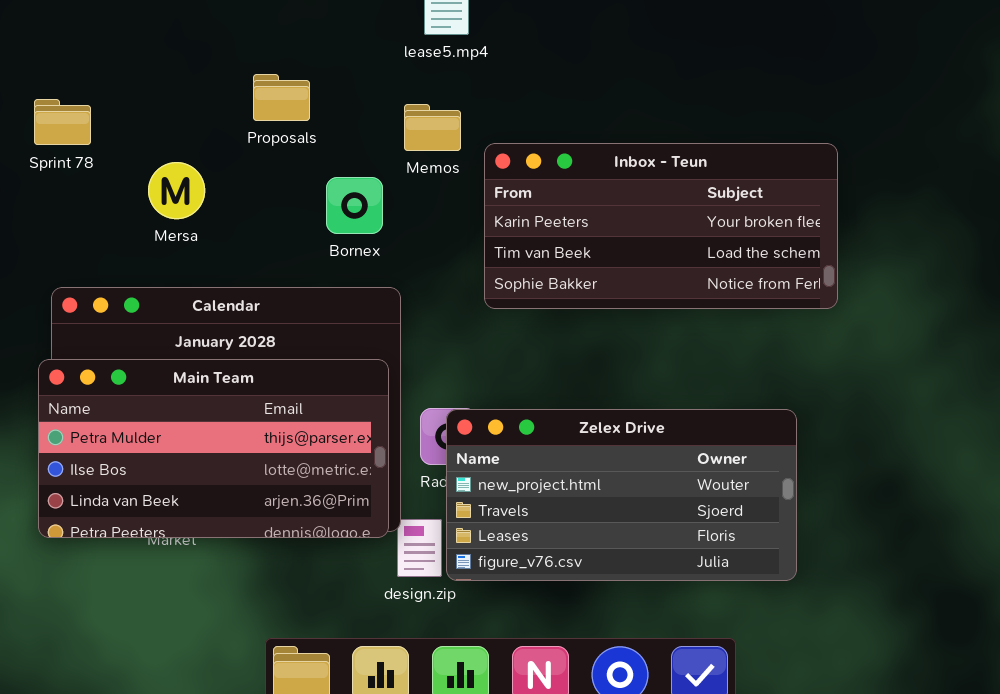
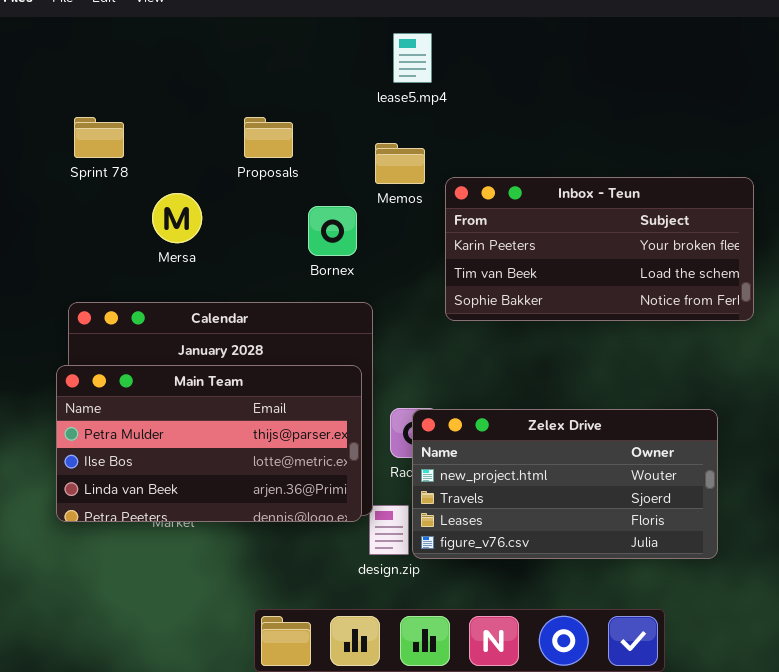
Sprint 78: [34,99,91,145] -> [74,117,124,158], moved

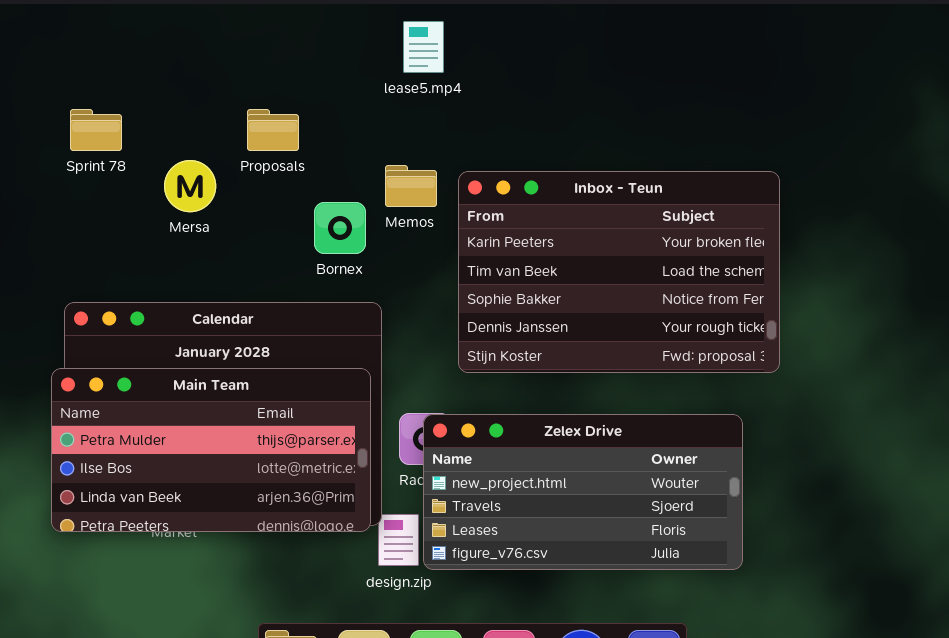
Memos: [375,143,425,184] -> [385,165,437,207], moved
Inbox - Teun: [445,177,754,321] -> [458,171,780,373], resized
Mersa: [152,193,202,243] -> [164,160,216,212], moved

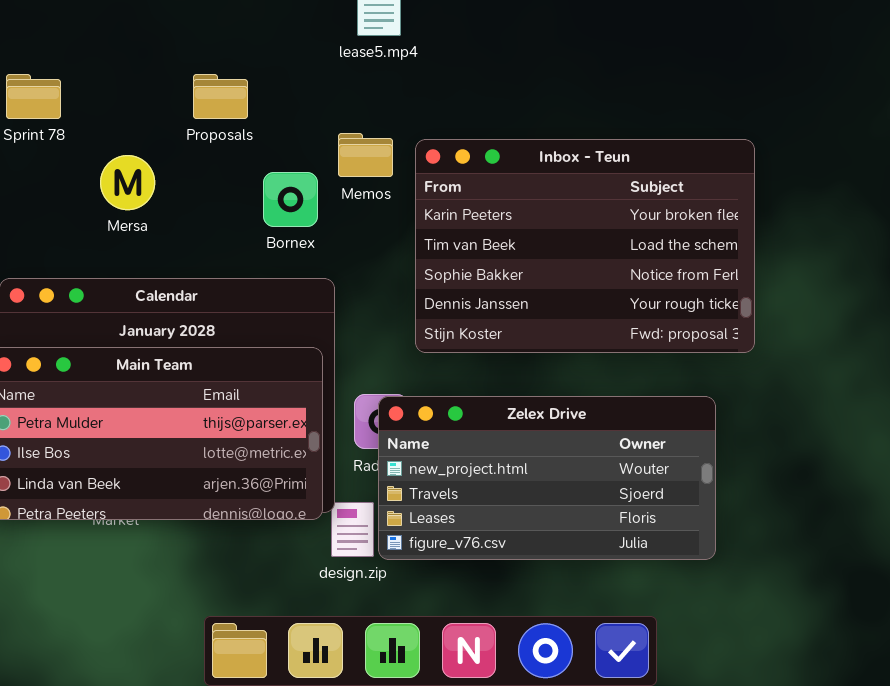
Mersa: [164,160,216,212] -> [100,155,155,210], moved

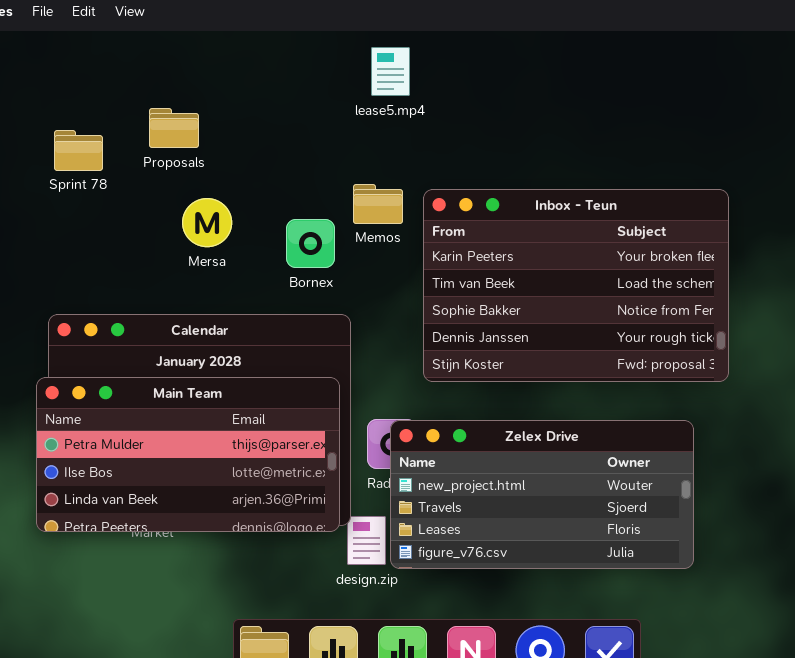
Proposals: [193,74,248,119] -> [149,108,199,148], moved
Mersa: [100,155,155,210] -> [182,198,232,247], moved

